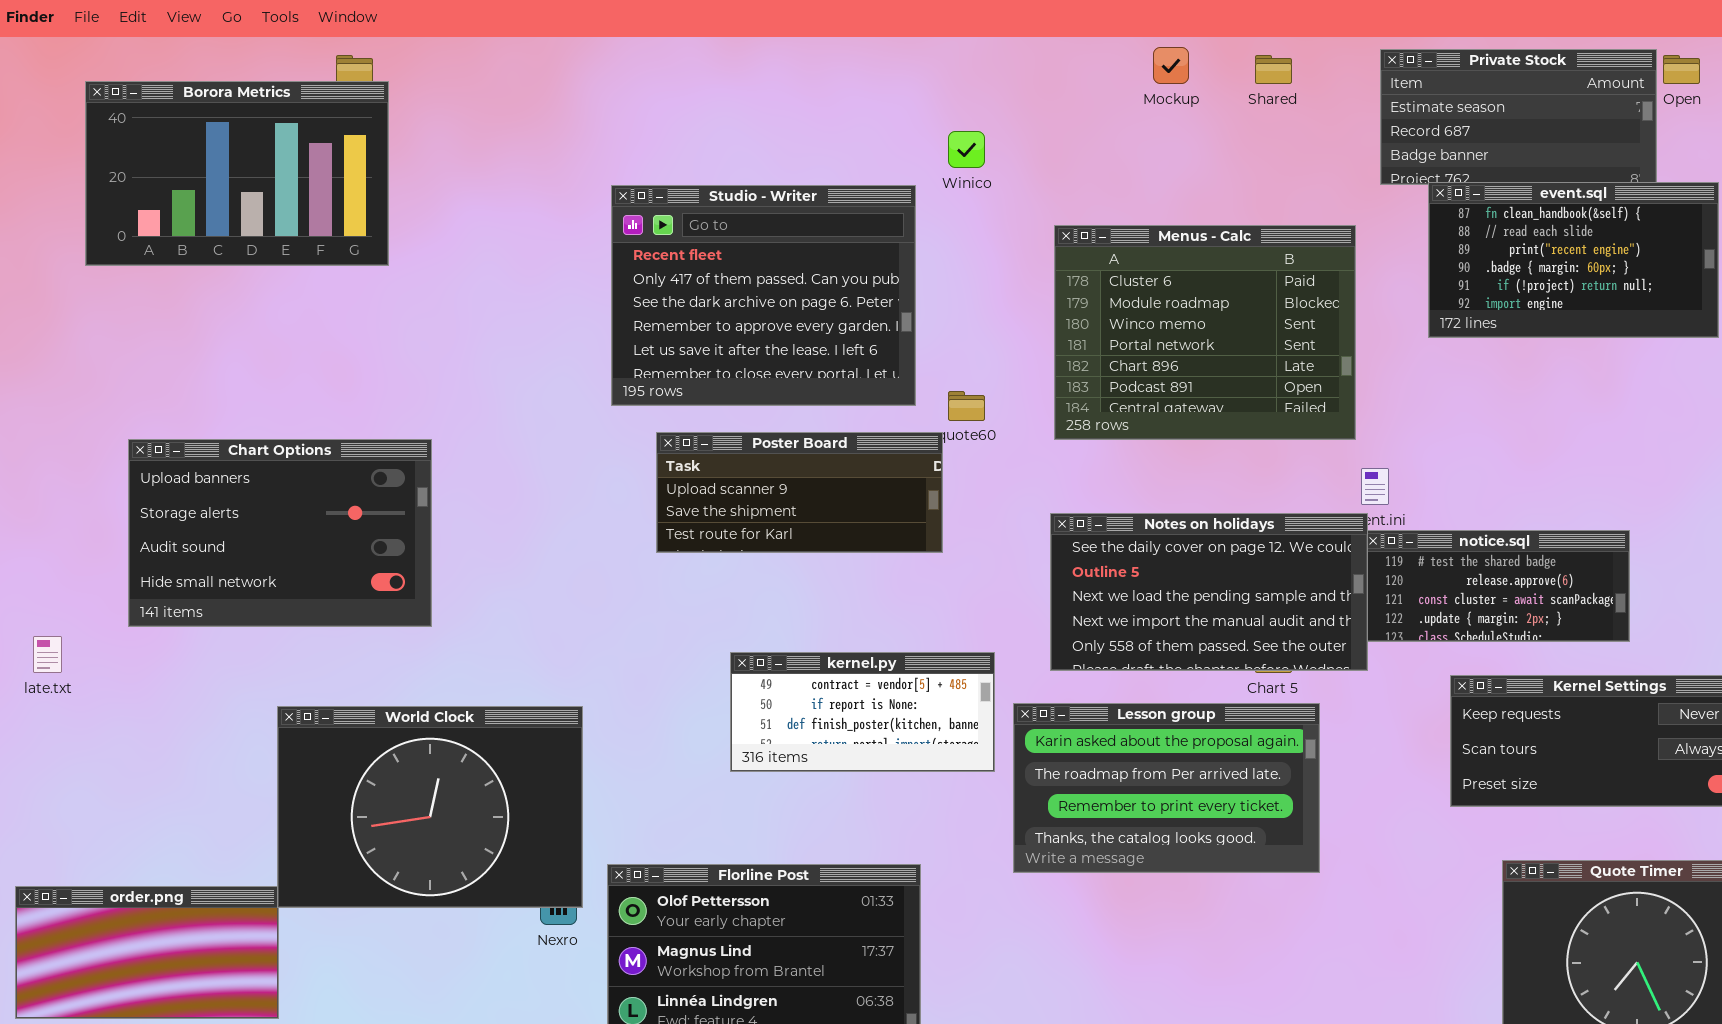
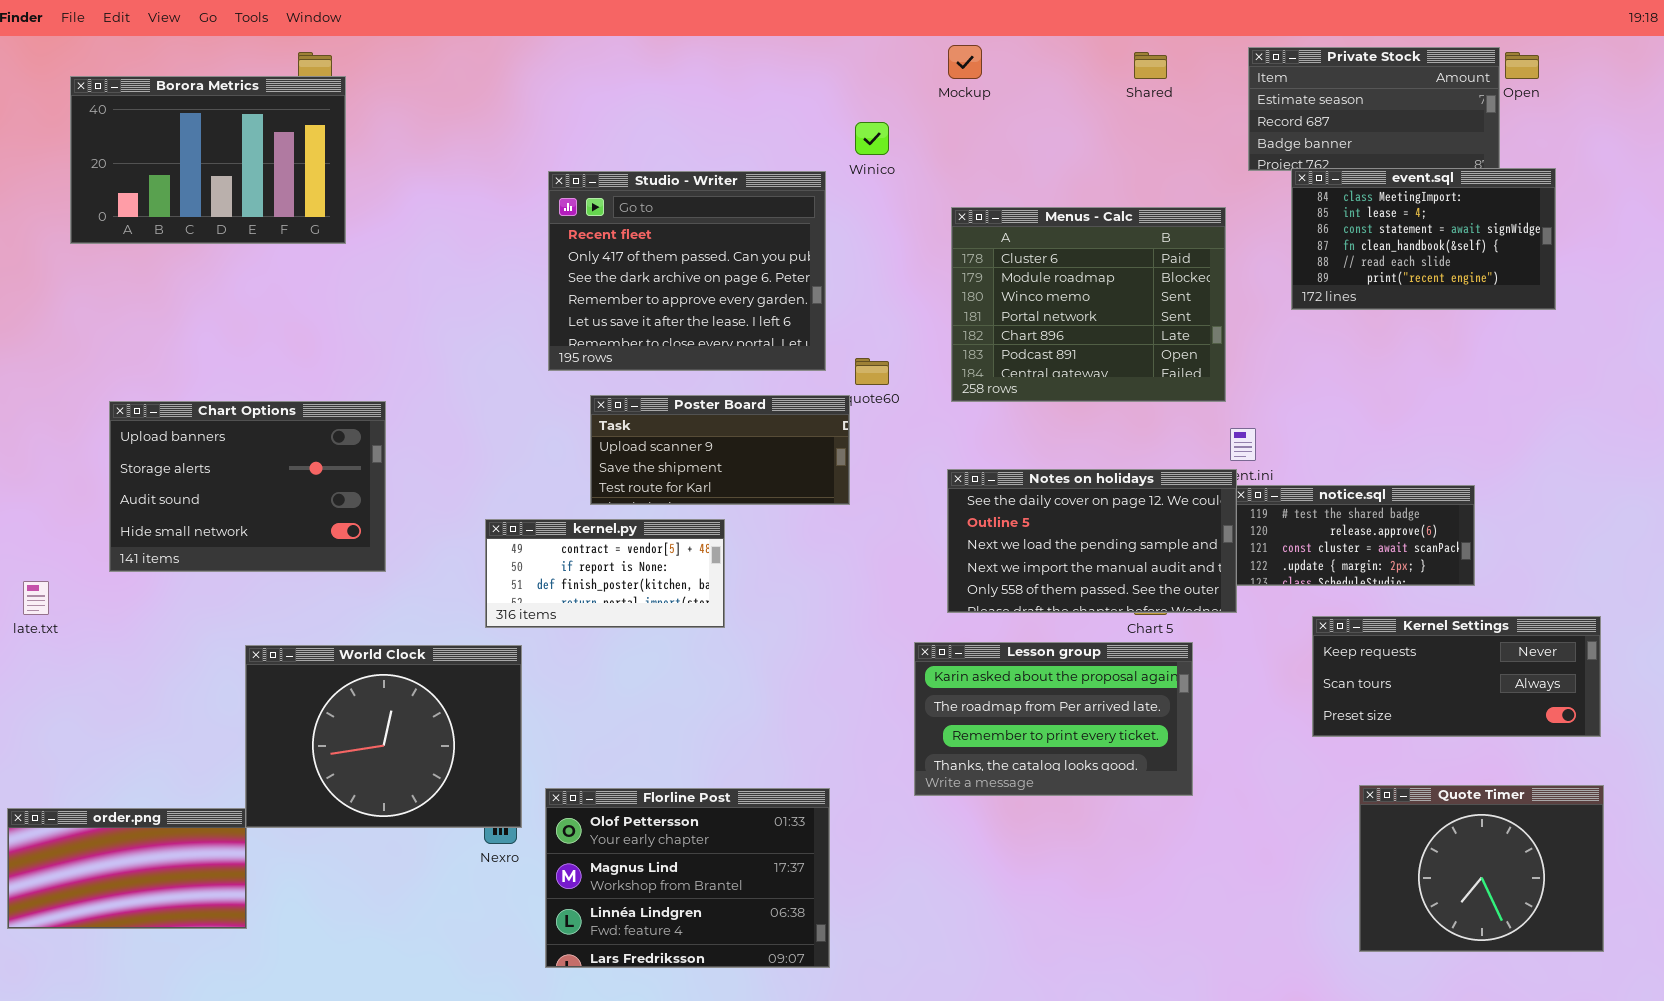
Mockup: [1153,47,1189,84] -> [948,45,982,79], moved
event.sql: [1428,182,1719,338] -> [1291,168,1556,310], scrolled up 3 rows
kernel.py: [730,652,995,772] -> [485,519,725,628], moved

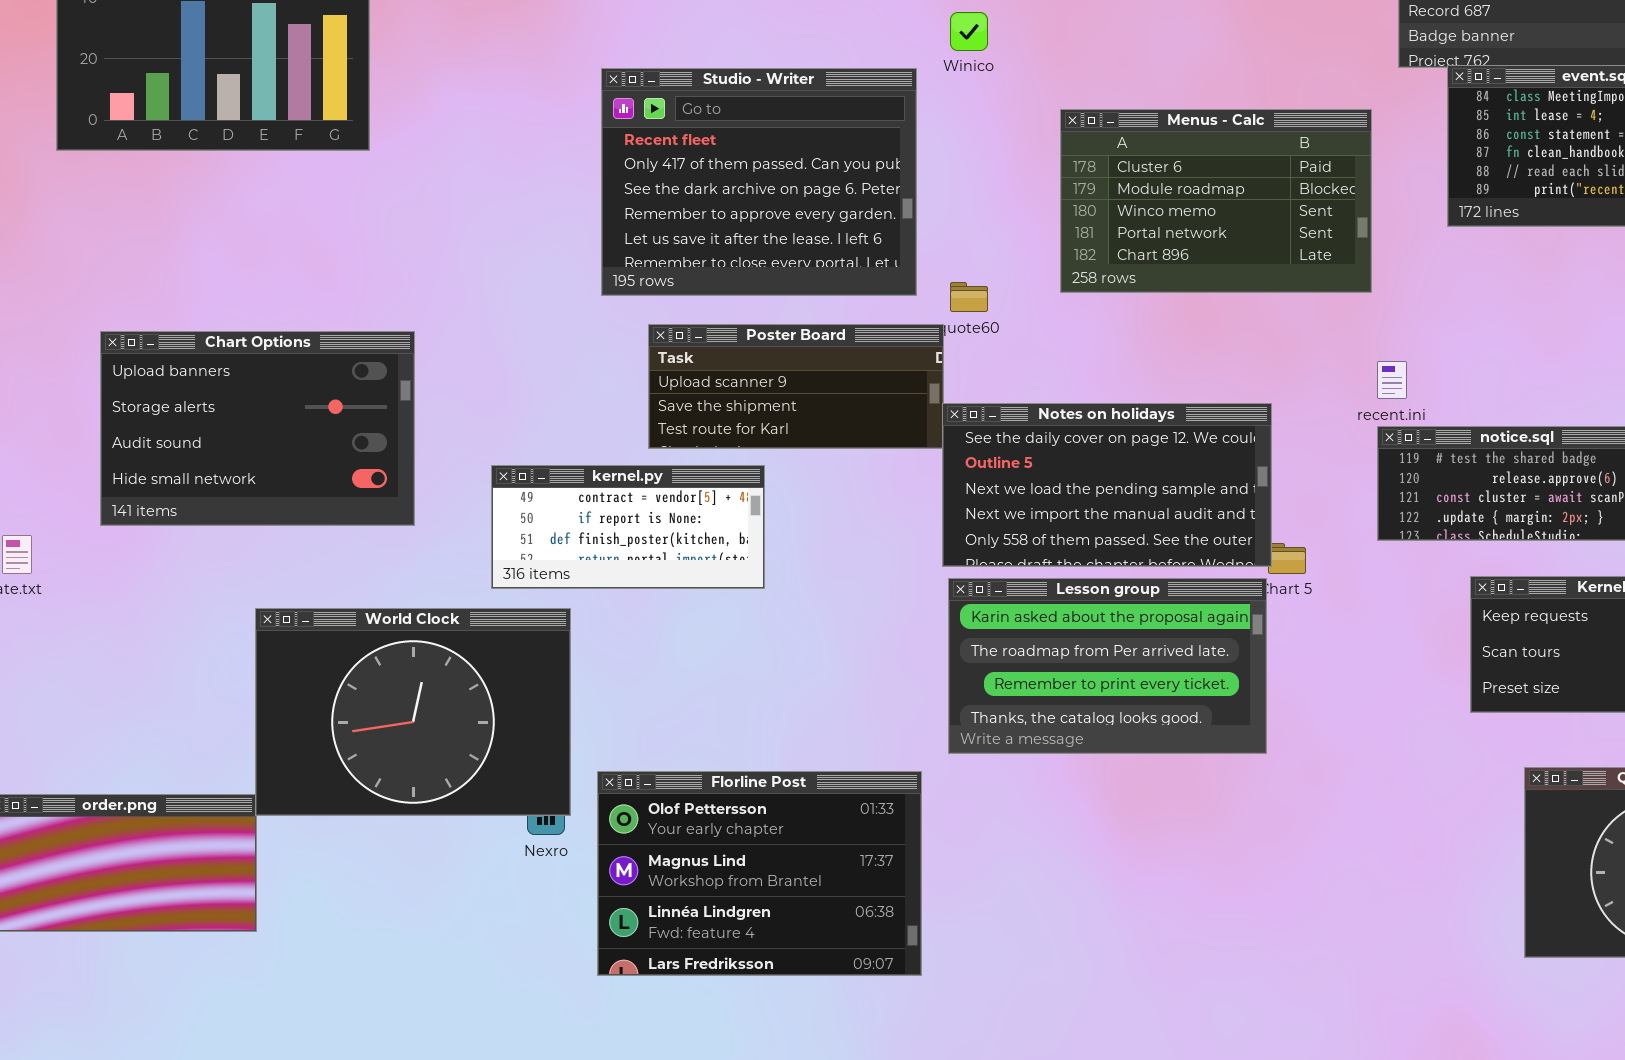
Menus - Calc: [951,207,1226,402] -> [1060,109,1372,293], resized
Notes on holidays: [947,469,1237,613] -> [942,403,1272,567], moved
kernel.py: [485,519,725,628] -> [491,465,765,589], moved
Lesson group: [914,642,1193,796] -> [948,578,1267,754], moved

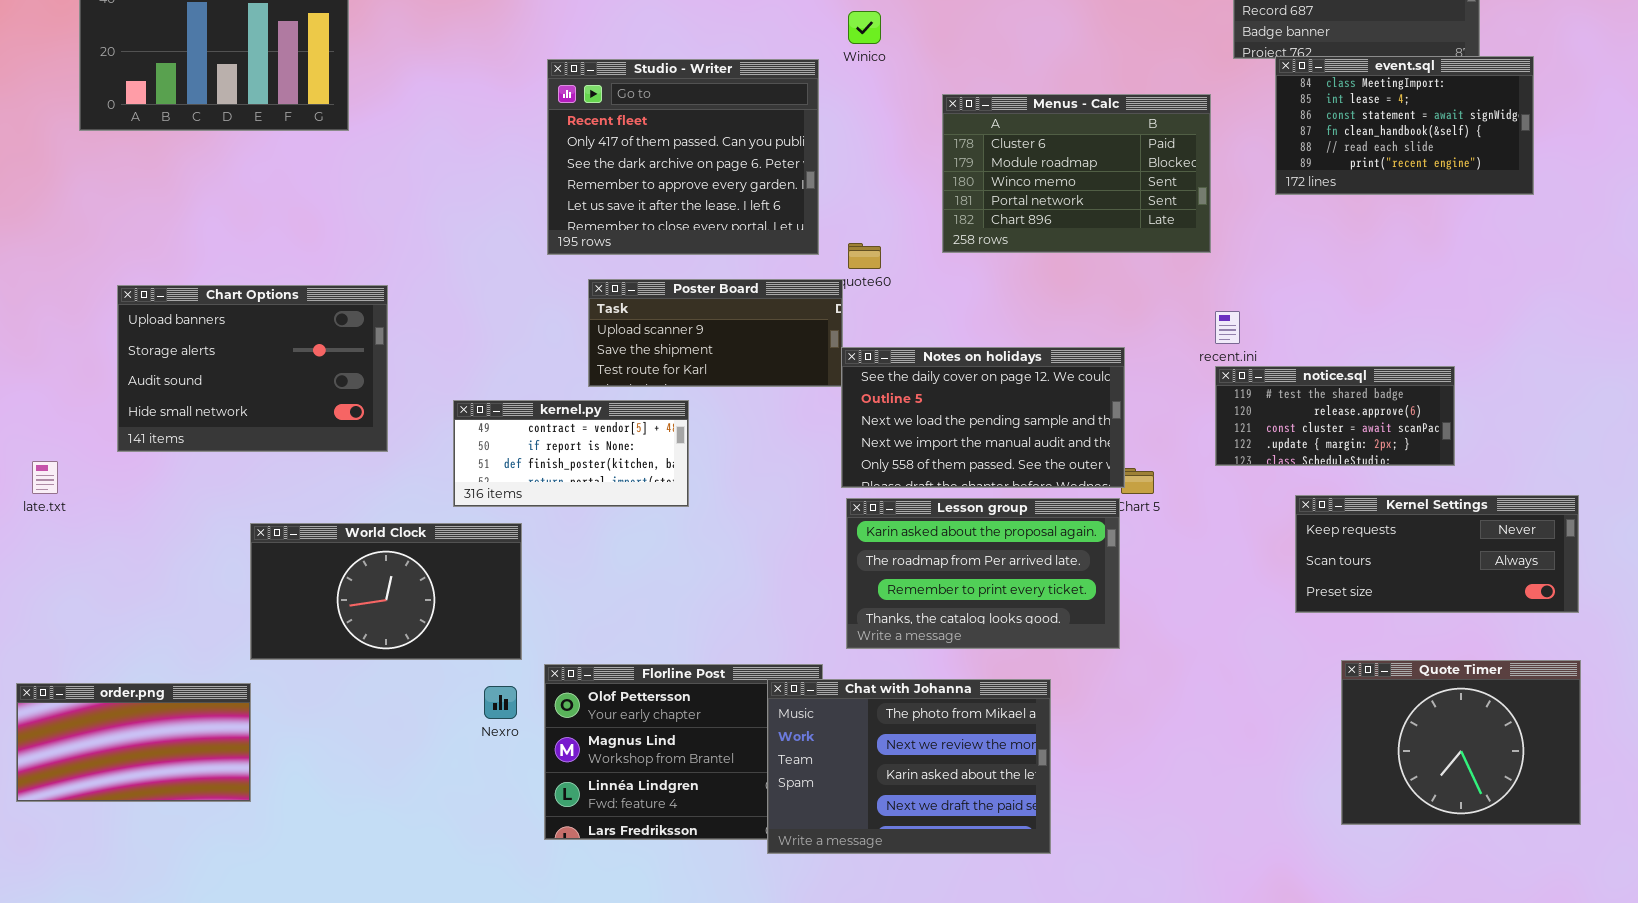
World Clock: [255,608,571,816] -> [250,523,522,660], resized
Chat with Johanna: none -> [767,679,1051,854], opened

